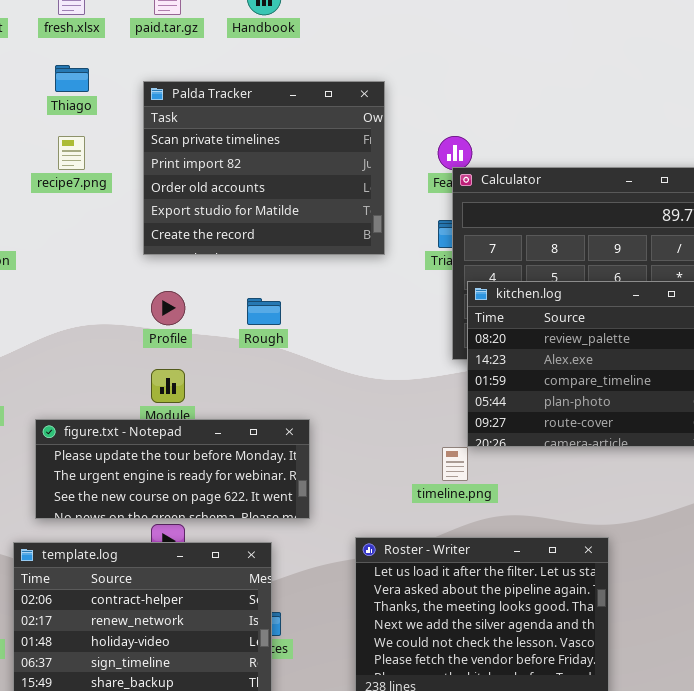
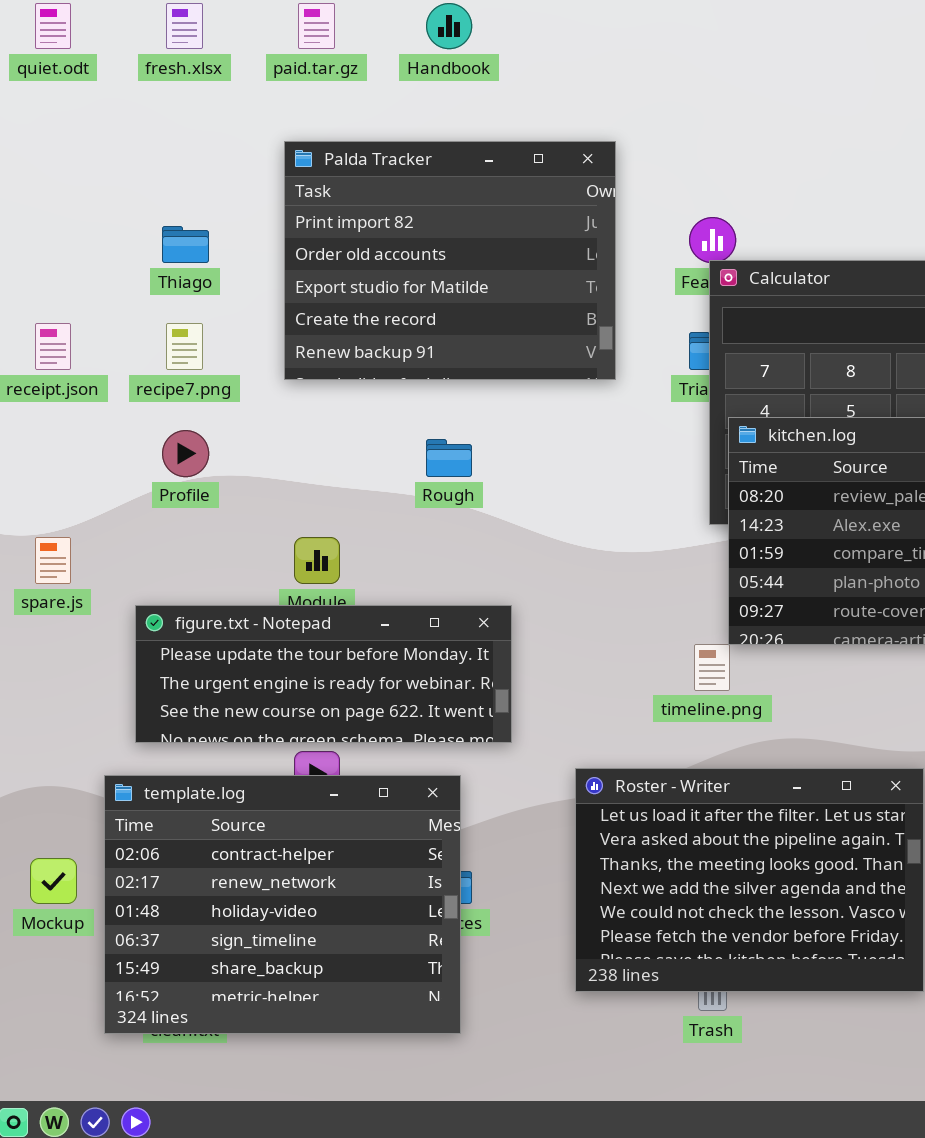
Thiago: [55,65,89,92] -> [162,226,209,263], moved
Palda Tracker: [143,81,385,255] -> [284,141,616,380], scrolled down 1 row
recipe7.png: [58,136,85,170] -> [166,323,203,370], moved
Profile: [151,291,185,325] -> [162,430,209,477], moved

